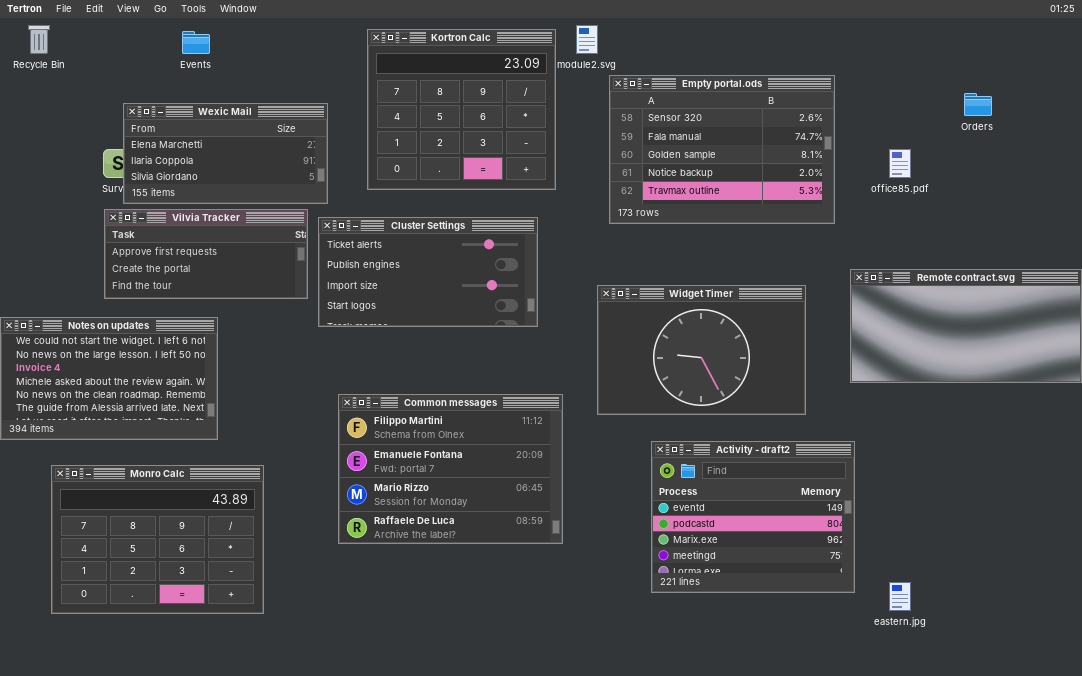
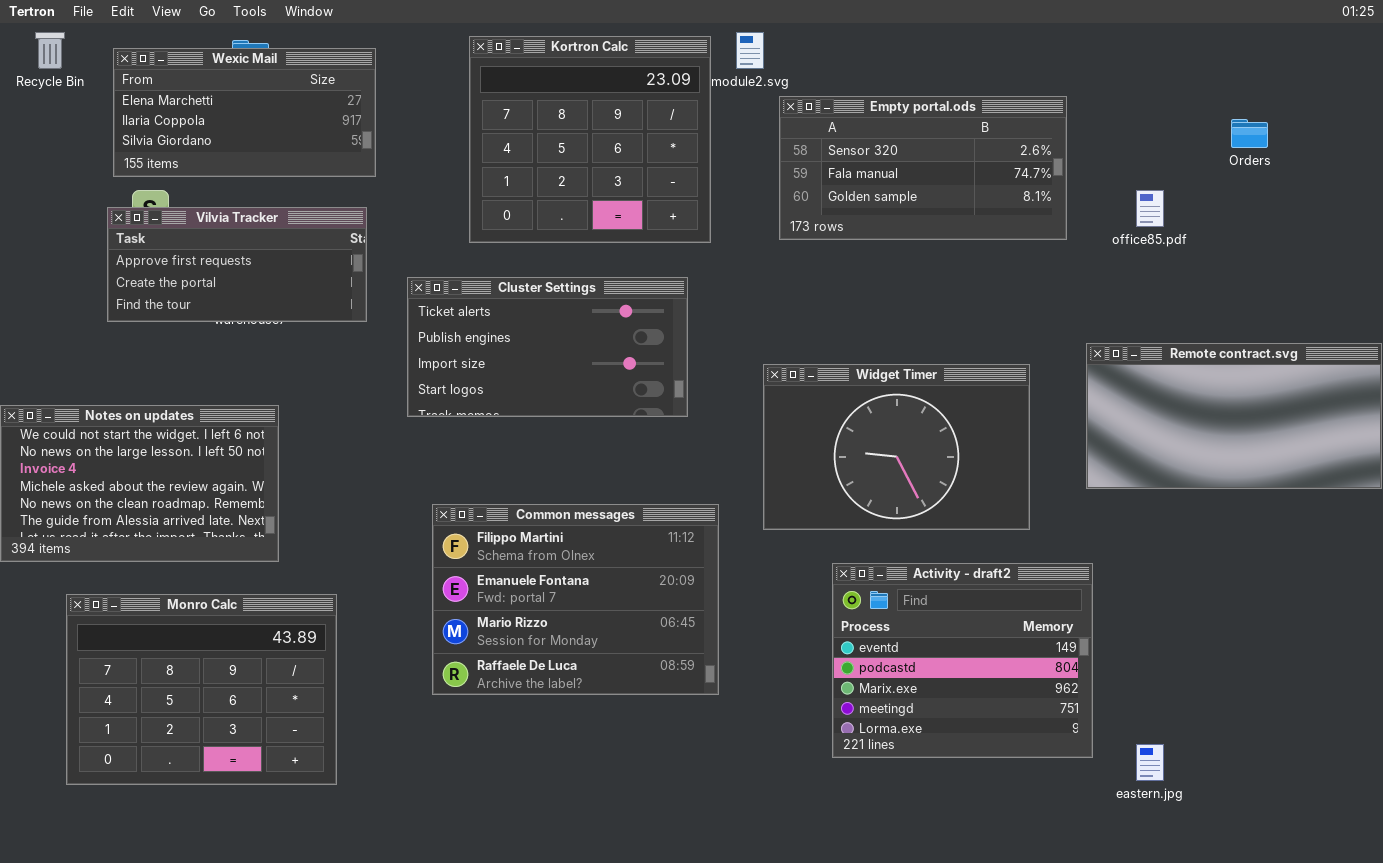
Empty portal.ods: [609,75,835,224] -> [779,96,1067,240], resized
Wexic Mail: [123,103,328,204] -> [113,48,376,177], moved
Vilvia Tracker: [104,209,308,299] -> [107,207,367,322], moved

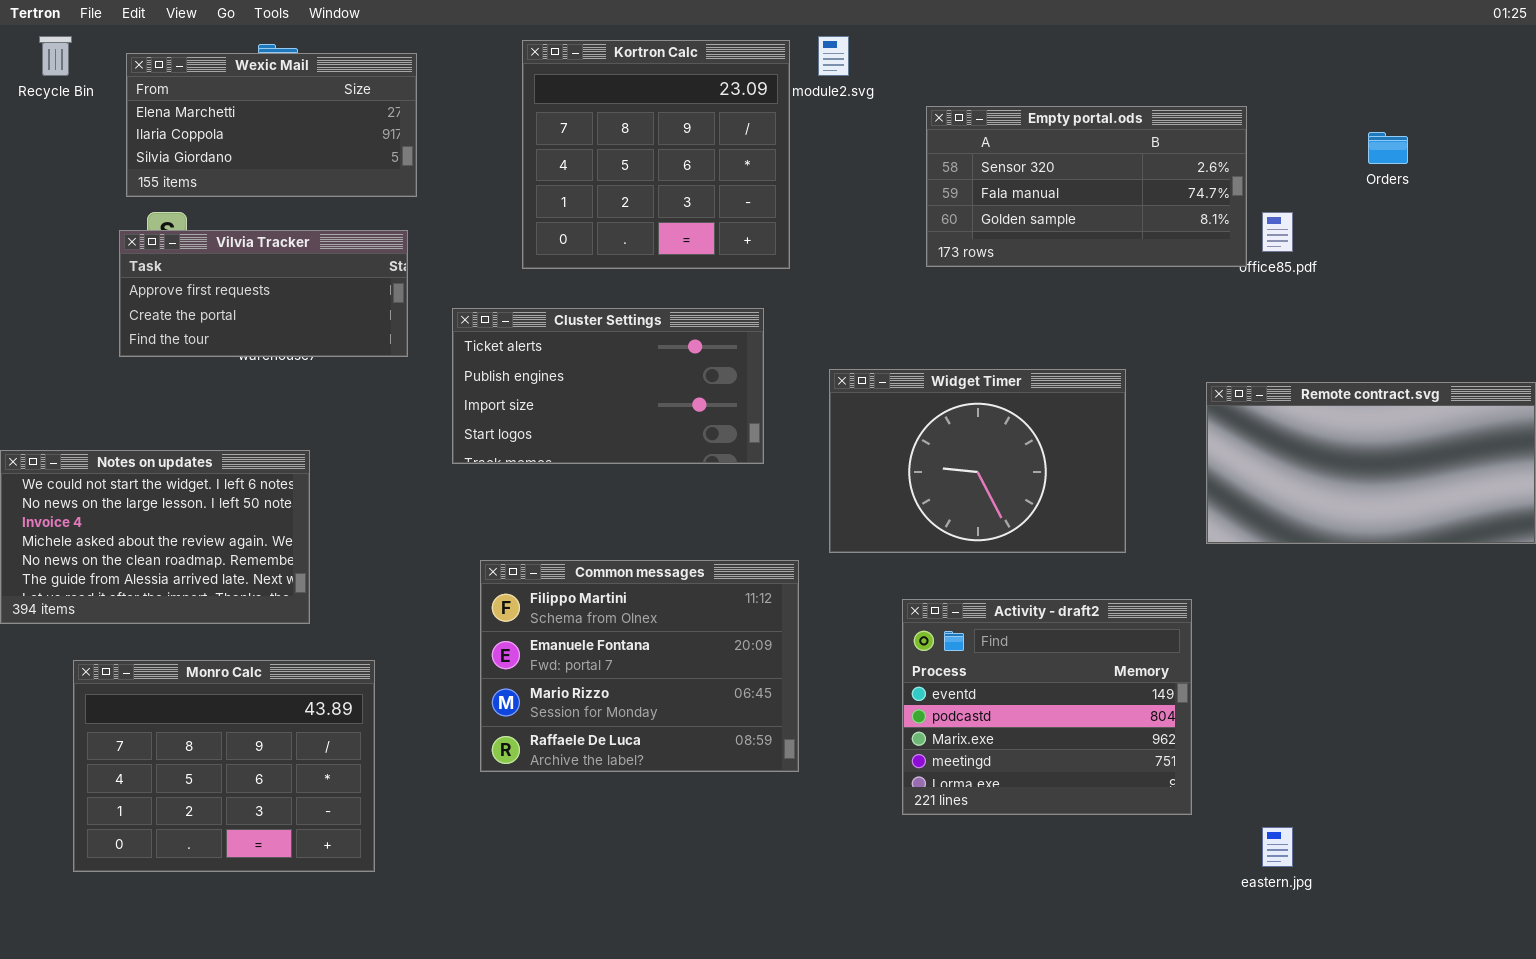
Empty portal.ods: [779,96,1067,240] -> [926,106,1247,267], moved
Widget Timer: [763,364,1030,530] -> [829,369,1126,553], moved
Activity - draft2: [832,563,1093,758] -> [902,599,1192,815], moved

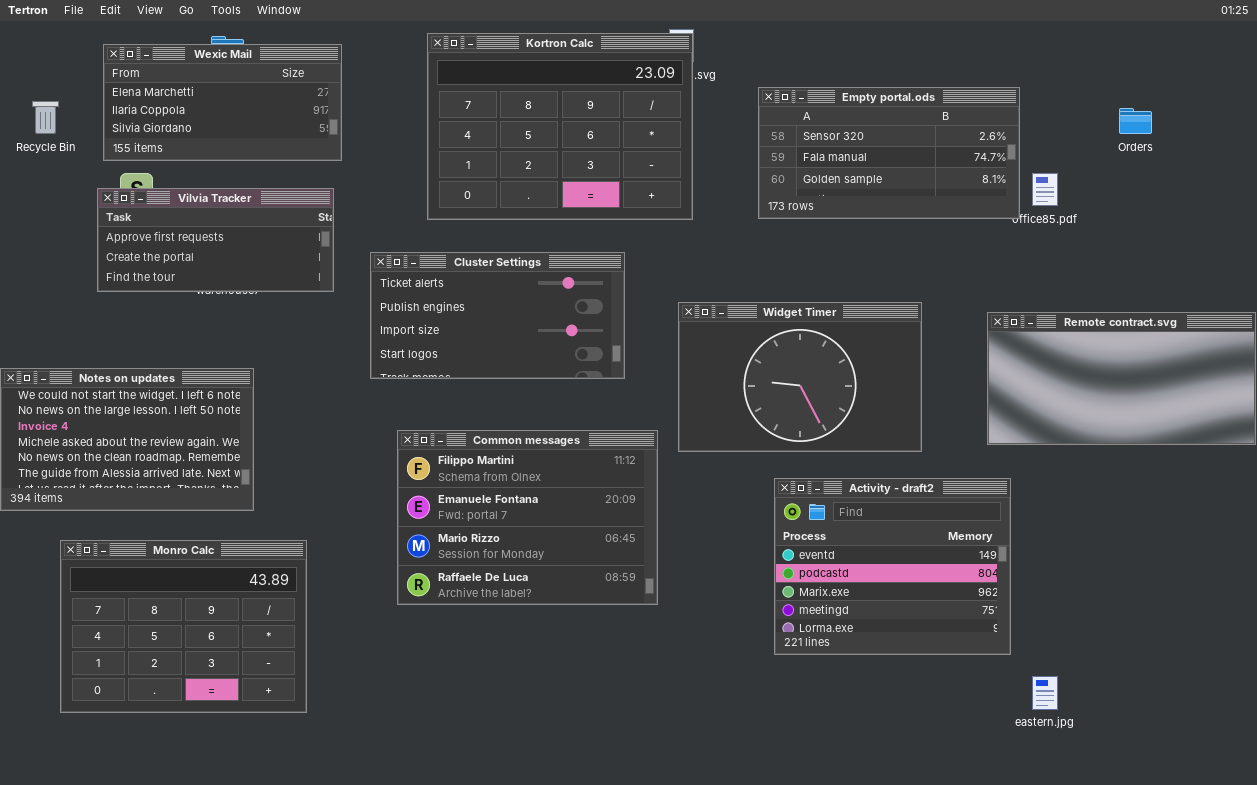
Recycle Bin: [39,36,72,76] -> [32,101,59,134], moved
Kortron Calc: [522,40,790,269] -> [427,33,693,220], resized
Common messages: [480,560,799,772] -> [397,430,658,605], moved
Activity - draft2: [902,599,1192,815] -> [774,478,1011,655], moved

